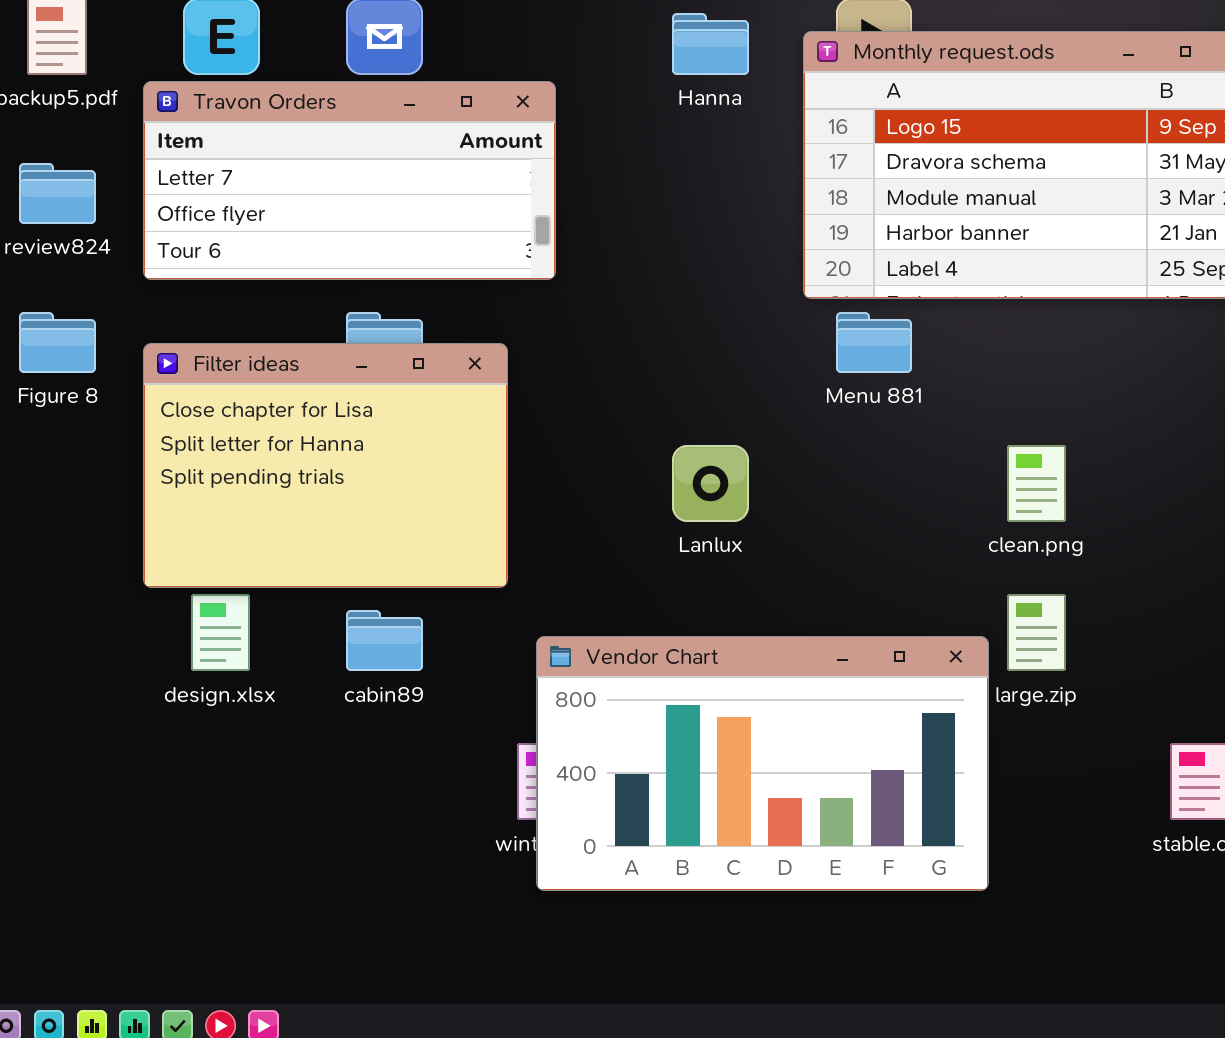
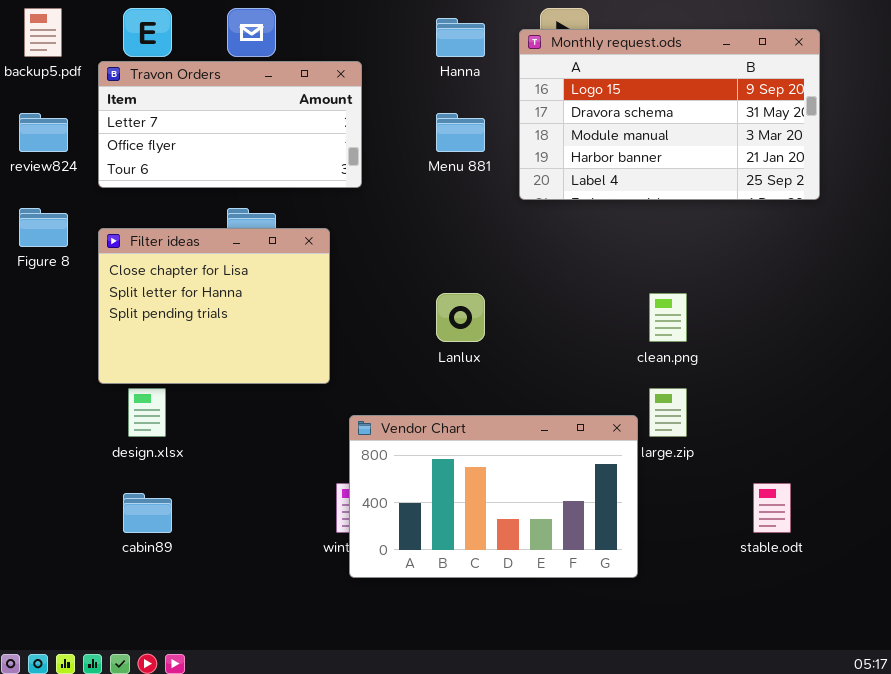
Menu 881: [836,312,912,373] -> [436,113,485,152], moved
cabin89: [346,610,423,671] -> [123,493,172,533], moved

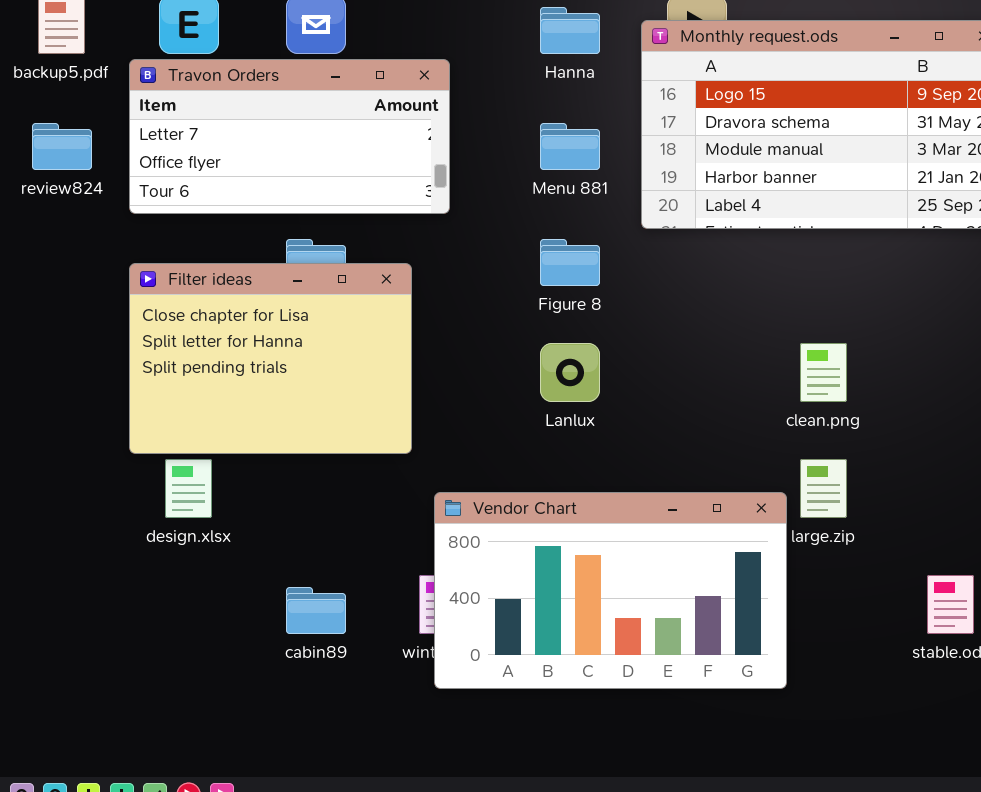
Figure 8: [19,208,68,247] -> [540,239,600,286], moved
cabin89: [123,493,172,533] -> [286,587,346,634], moved

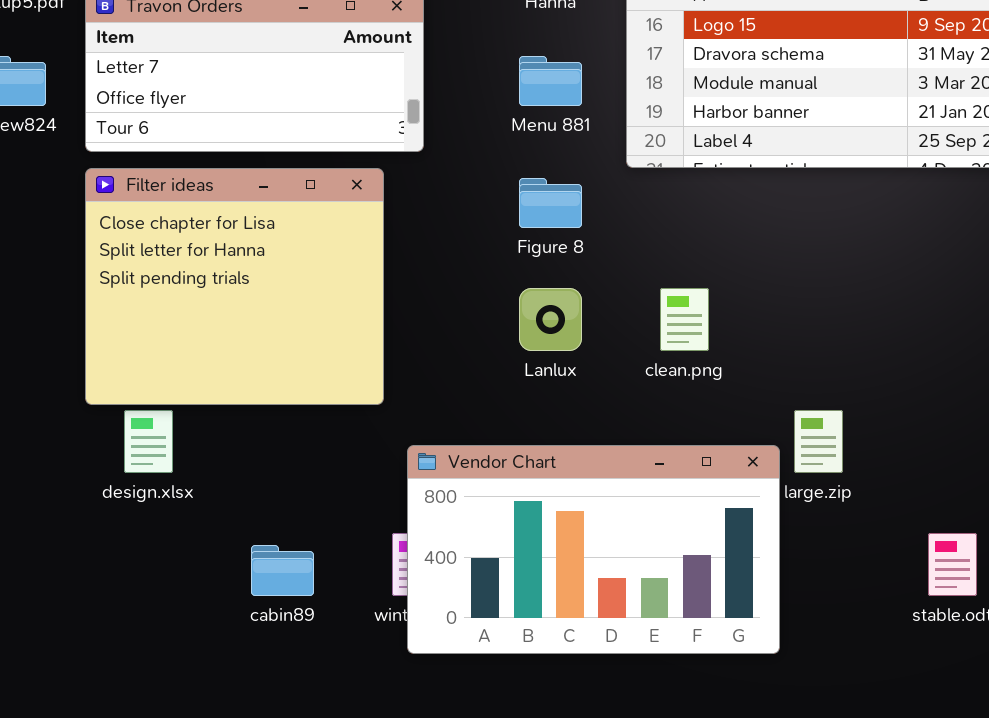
Filter ideas: [129,263,412,454] -> [85,168,384,405], resized
clean.png: [800,343,847,402] -> [660,288,709,351], moved

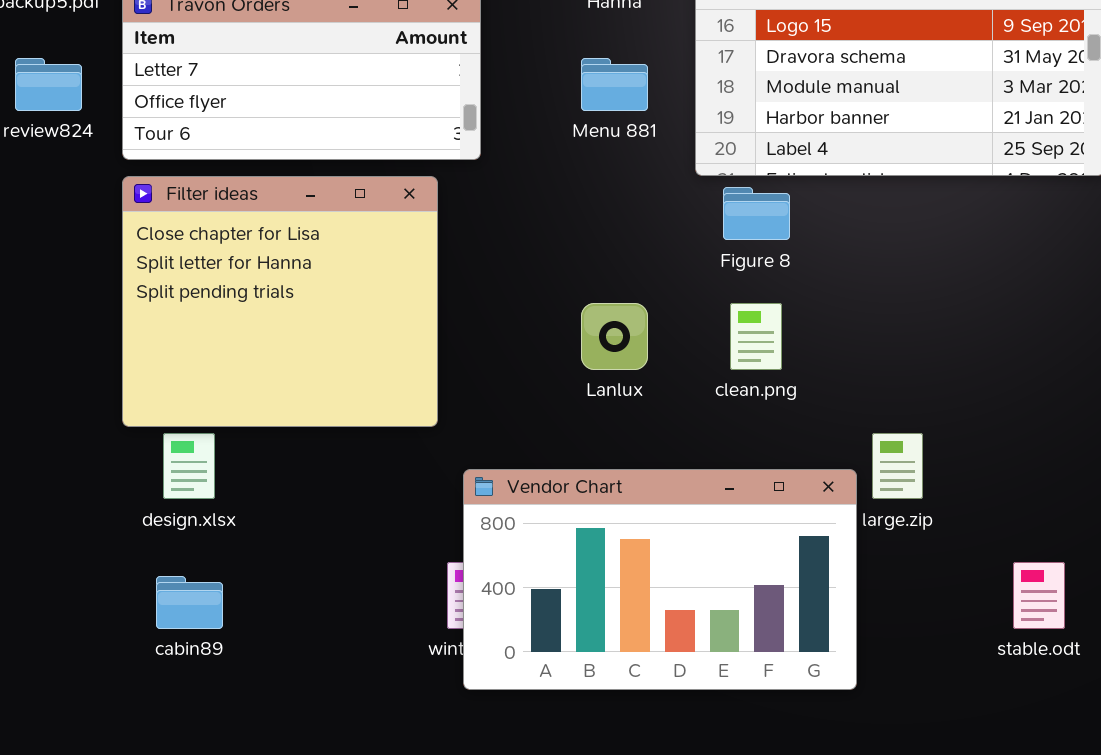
Figure 8: [519,178,582,228] -> [723,187,790,240], moved
cabin89: [251,545,314,596] -> [156,576,223,629], moved

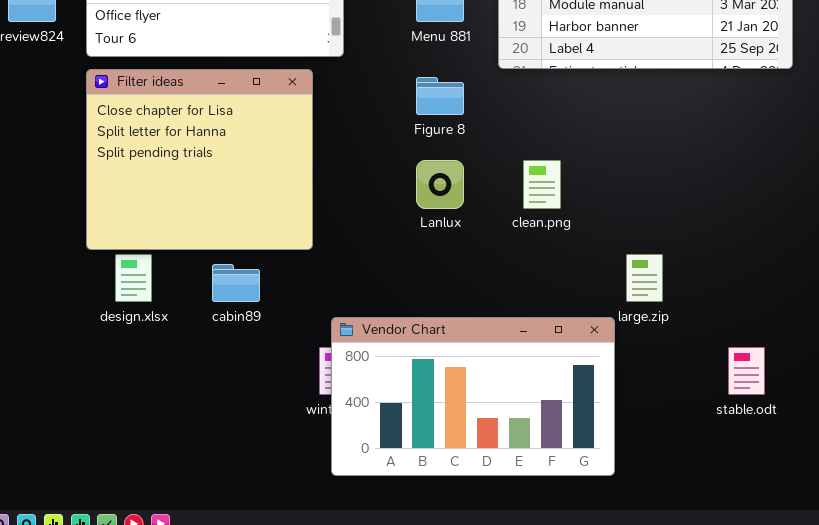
Figure 8: [723,187,790,240] -> [416,77,464,115], moved
Vendor Chart: [463,469,857,690] -> [331,317,615,476], moved
cabin89: [156,576,223,629] -> [212,264,260,302], moved

